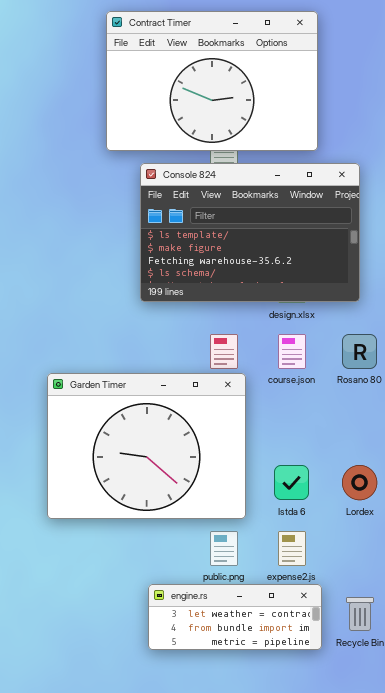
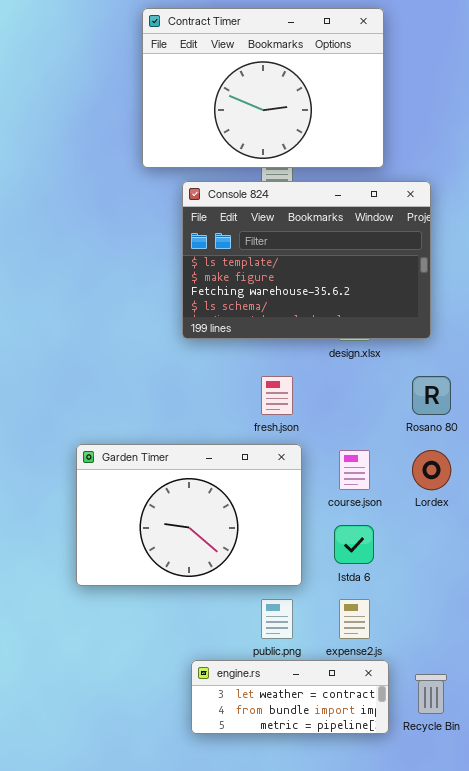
course.json: [278,334,306,369] -> [339,450,370,490], moved
Garden Timer: [47,373,246,519] -> [76,444,302,586], resized
Lordex: [342,465,377,500] -> [412,450,451,490], moved

